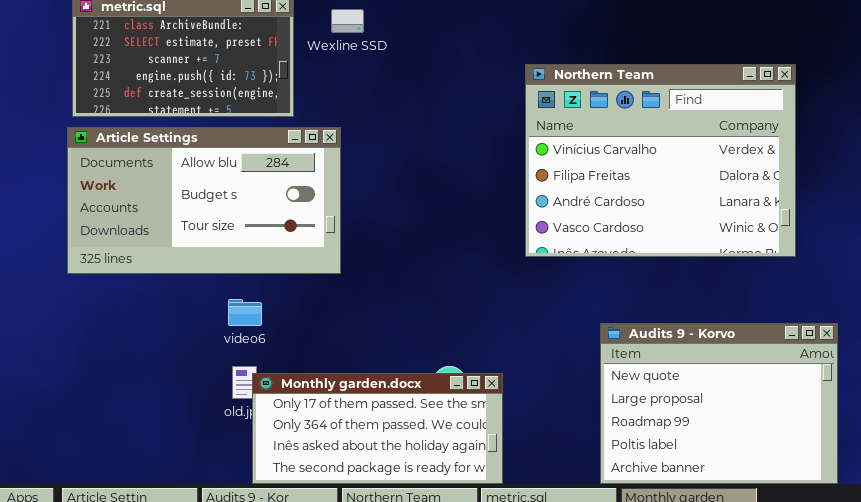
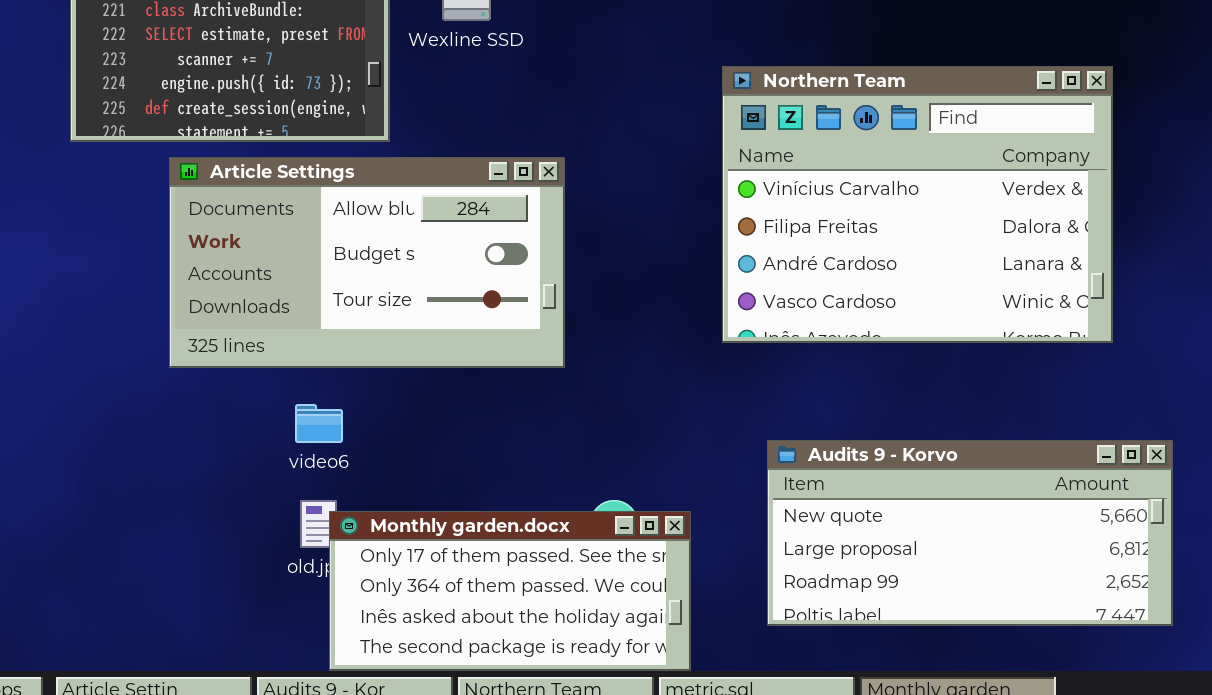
Article Settings: [67,127,341,274] -> [169,157,565,368], moved
Audits 9 - Korvo: [600,323,838,484] -> [767,440,1173,626], resized

